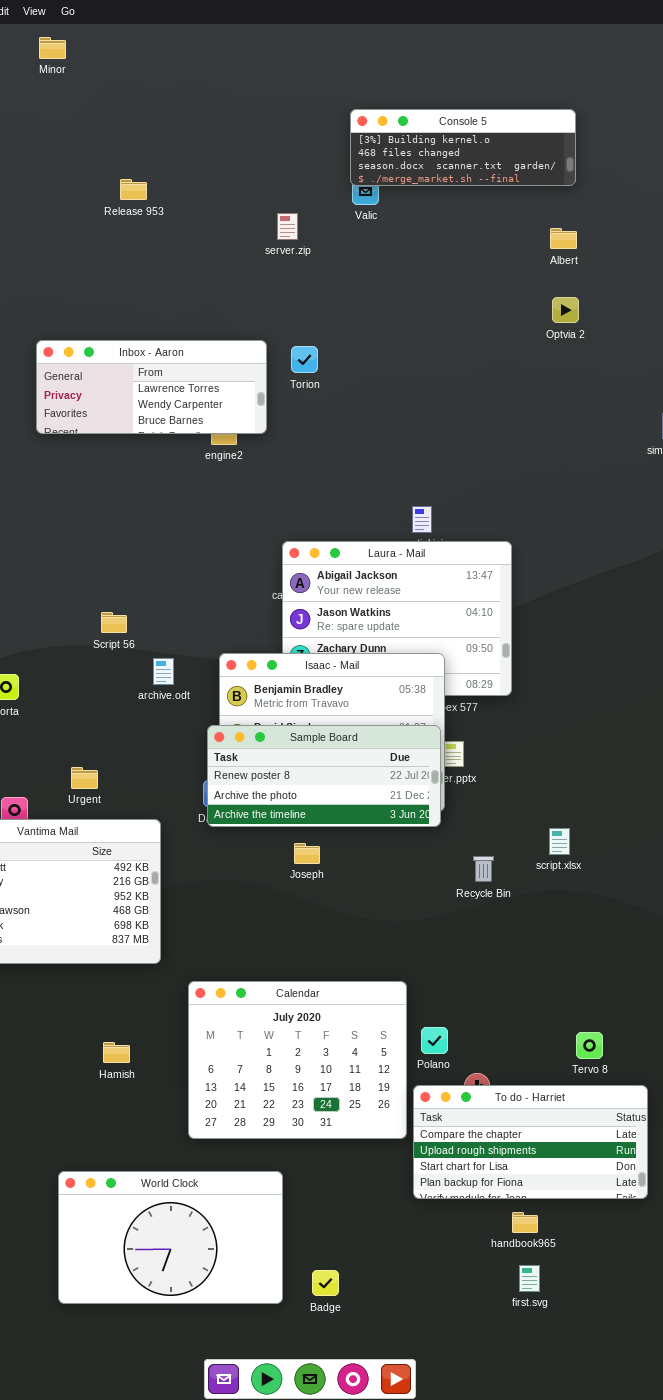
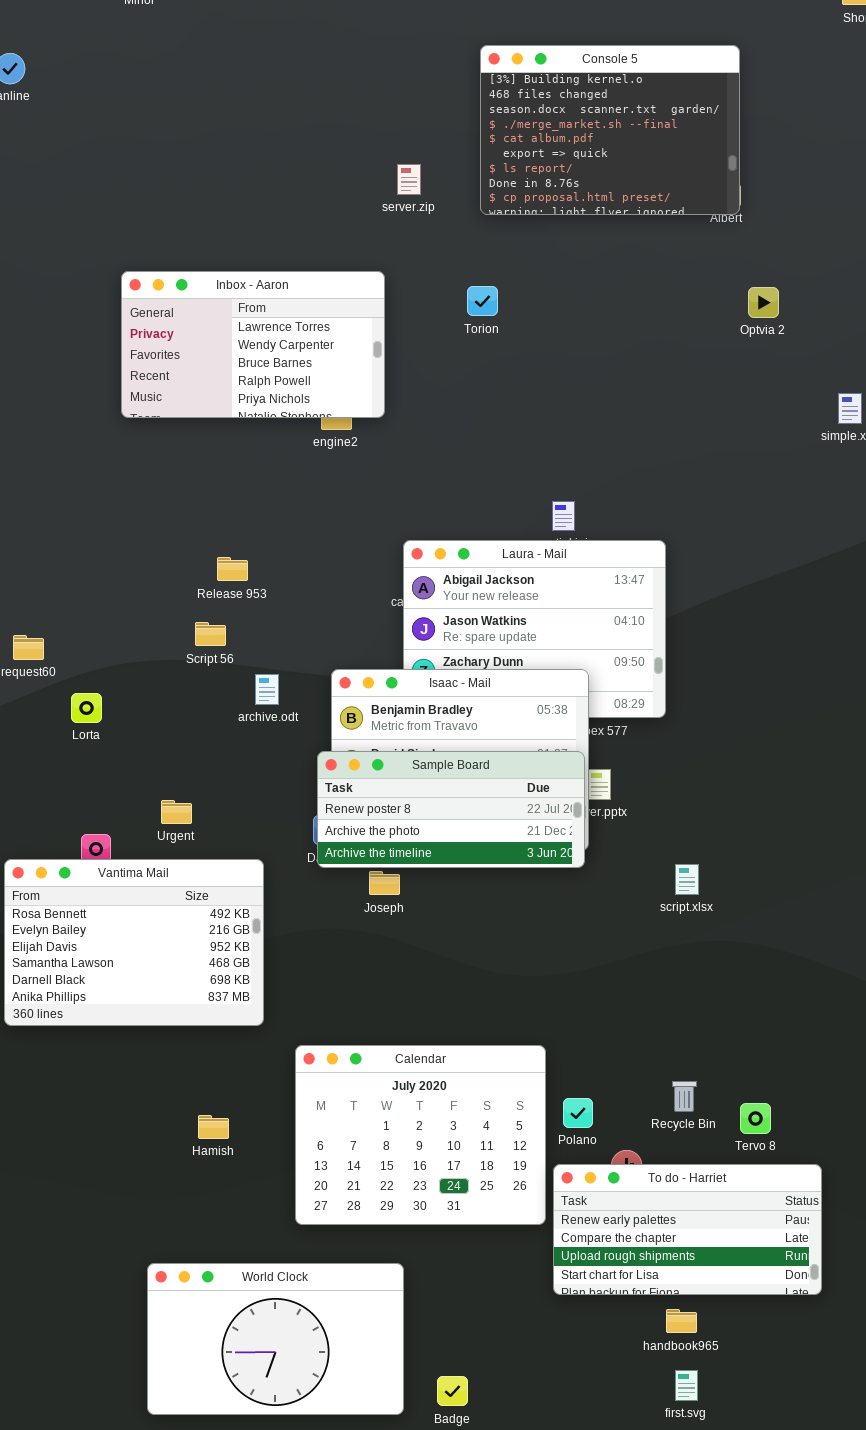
Console 5: [350,109,576,186] -> [480,45,740,215], resized
Release 953: [120,179,147,200] -> [217,557,248,581], moved
Optvia 2: [552,297,579,323] -> [748,287,779,318], moved
Inbox - Aaron: [36,340,267,434] -> [121,271,385,418], resized
Torion: [291,346,318,373] -> [467,286,498,316], moved
script.xlsx: [549,828,570,855] -> [675,864,699,895], moved
Joseph: [294,843,320,864] -> [369,871,400,895], moved
Recycle Bin: [473,856,494,882] -> [672,1081,697,1112], moved
To do - Harriet: [413,1085,648,1199] -> [553,1164,822,1295], scrolled up 1 row

